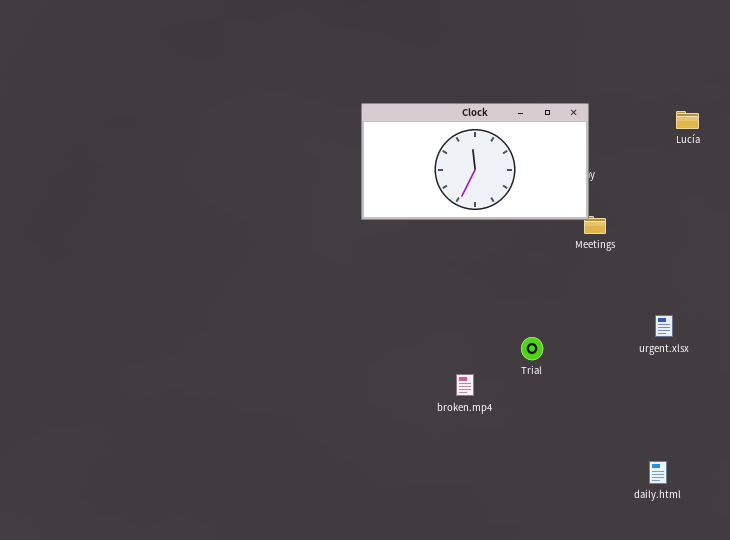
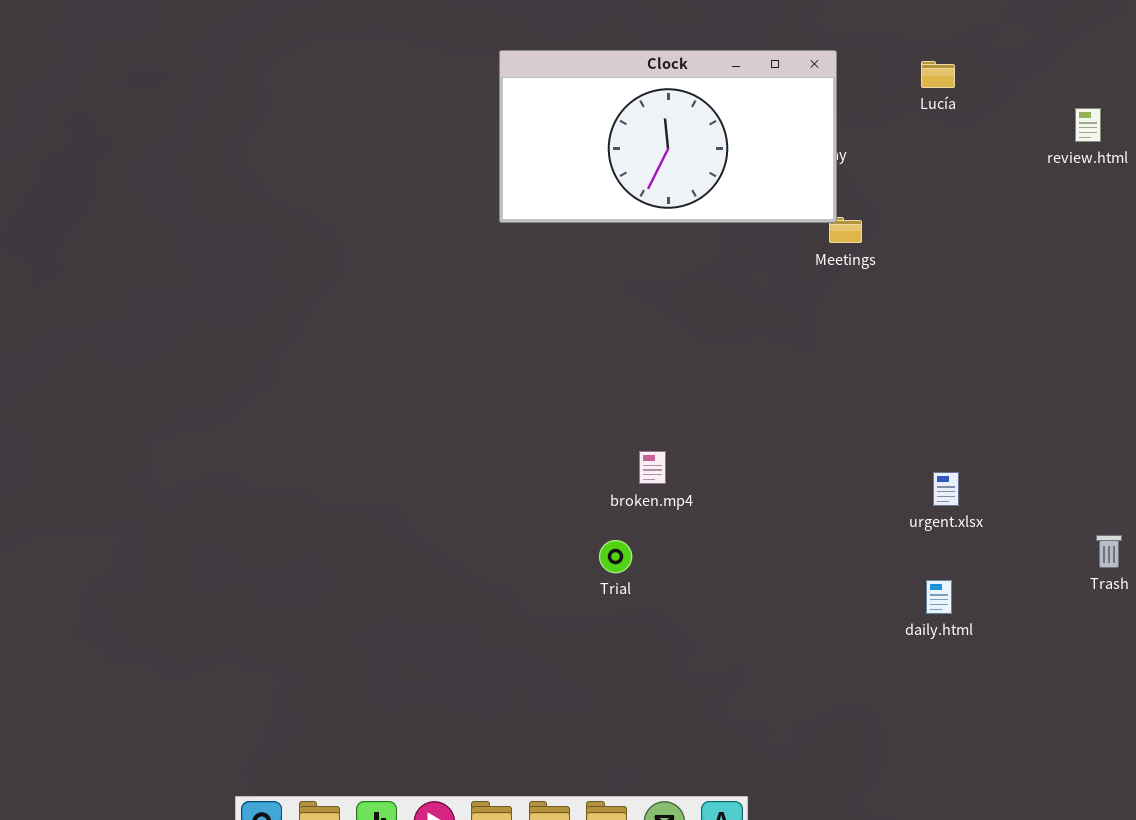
Lucía: [676,111,699,129] -> [921,61,955,88], moved
urgent.xlsx: [655,315,673,337] -> [933,472,959,506], moved
Trial: [521,337,543,360] -> [599,540,632,573], moved

